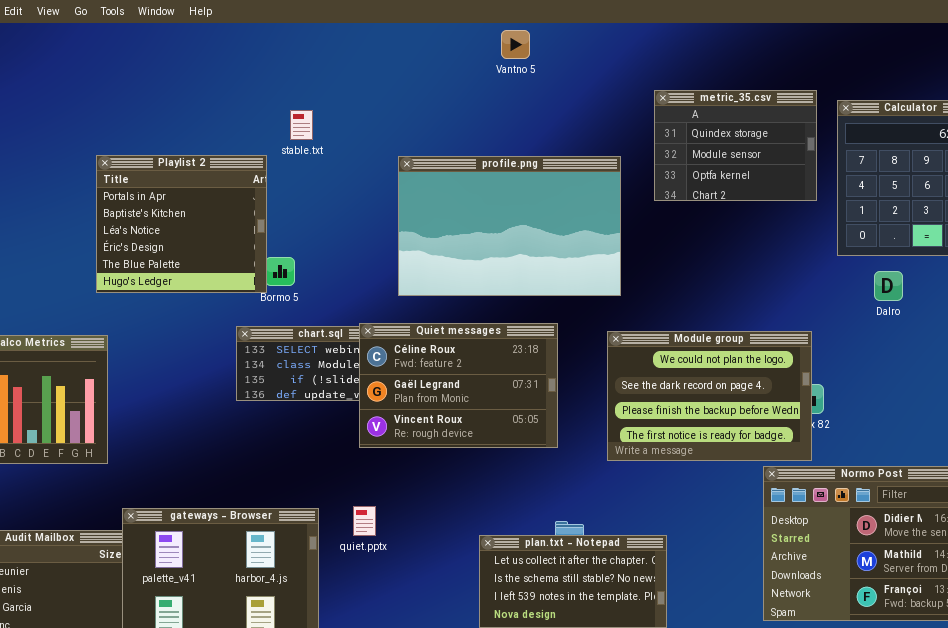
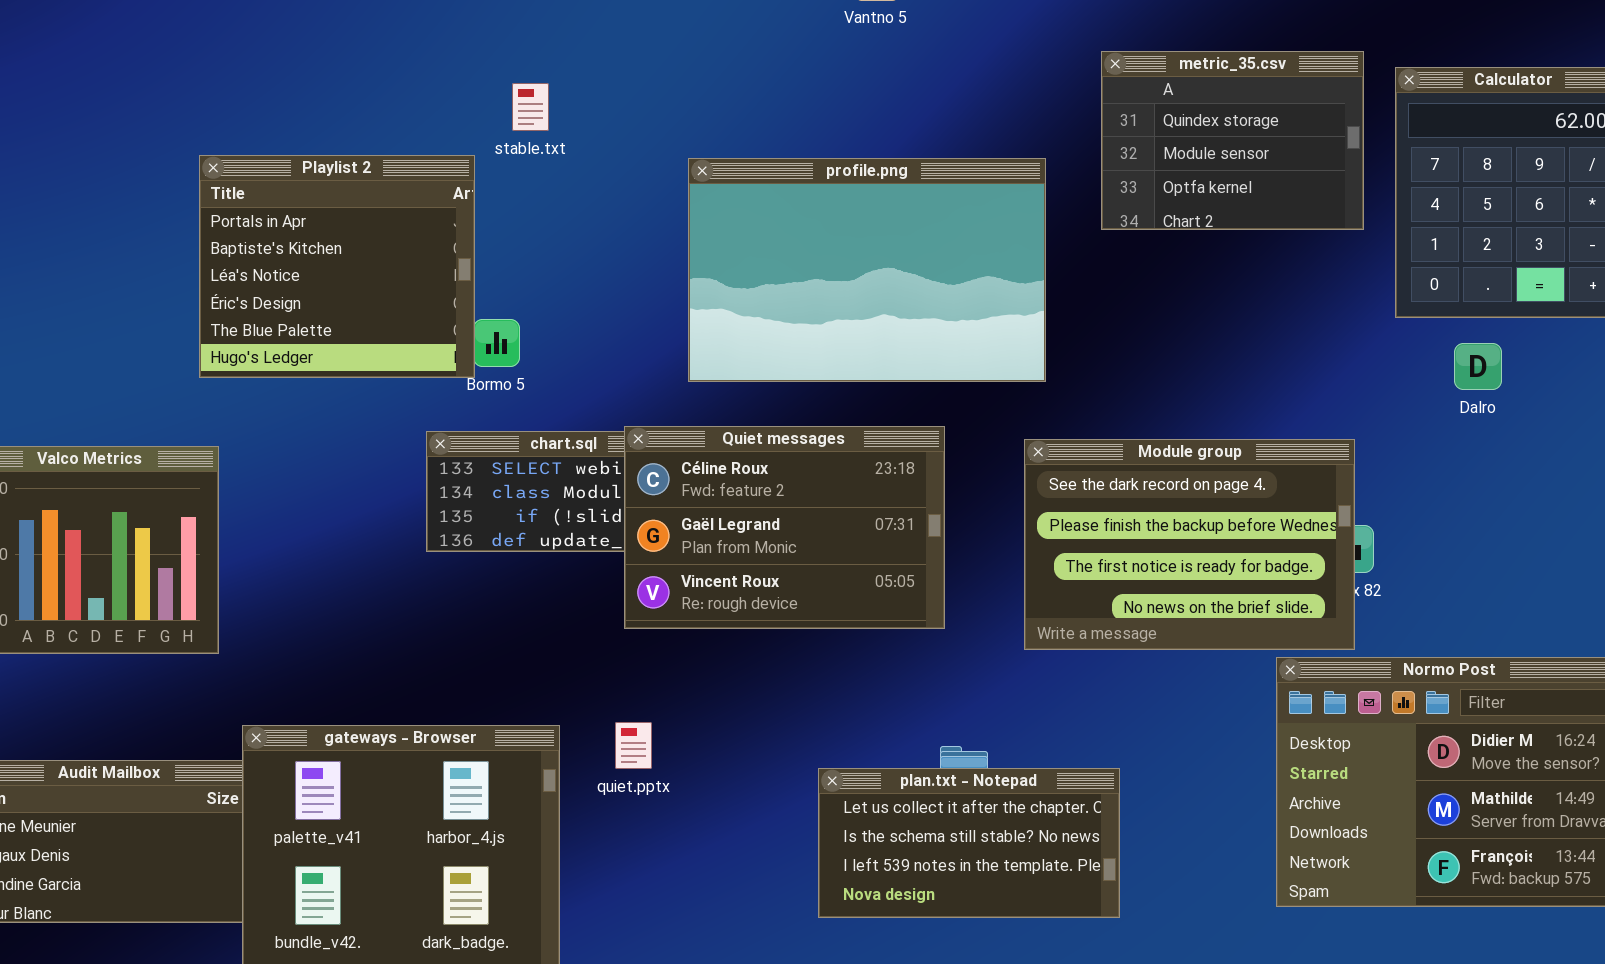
Module group: [607,331,812,461] -> [1024,439,1355,650], scrolled down 1 row

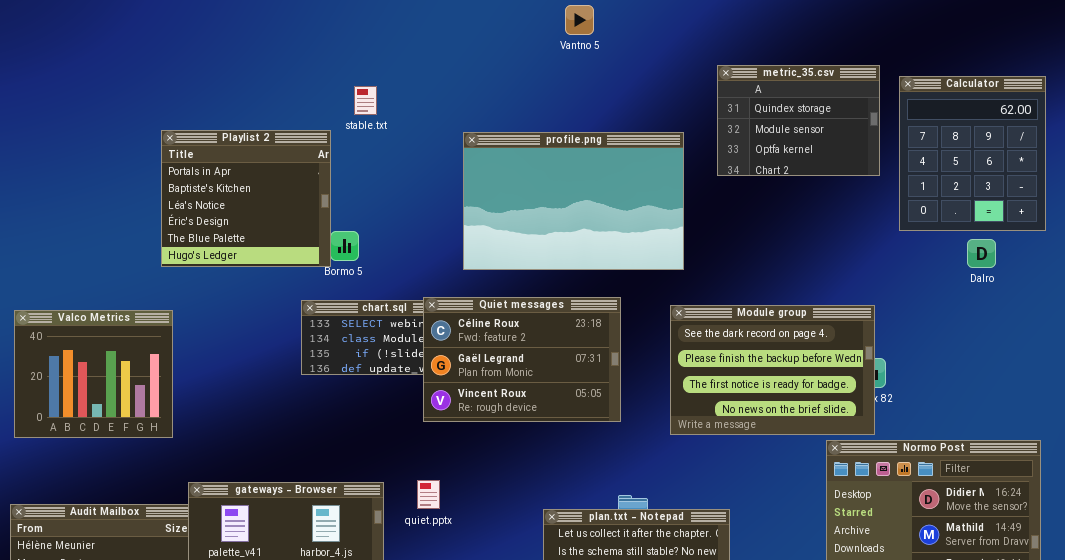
Dalro: [1454,343,1502,390] -> [967,239,996,268], moved

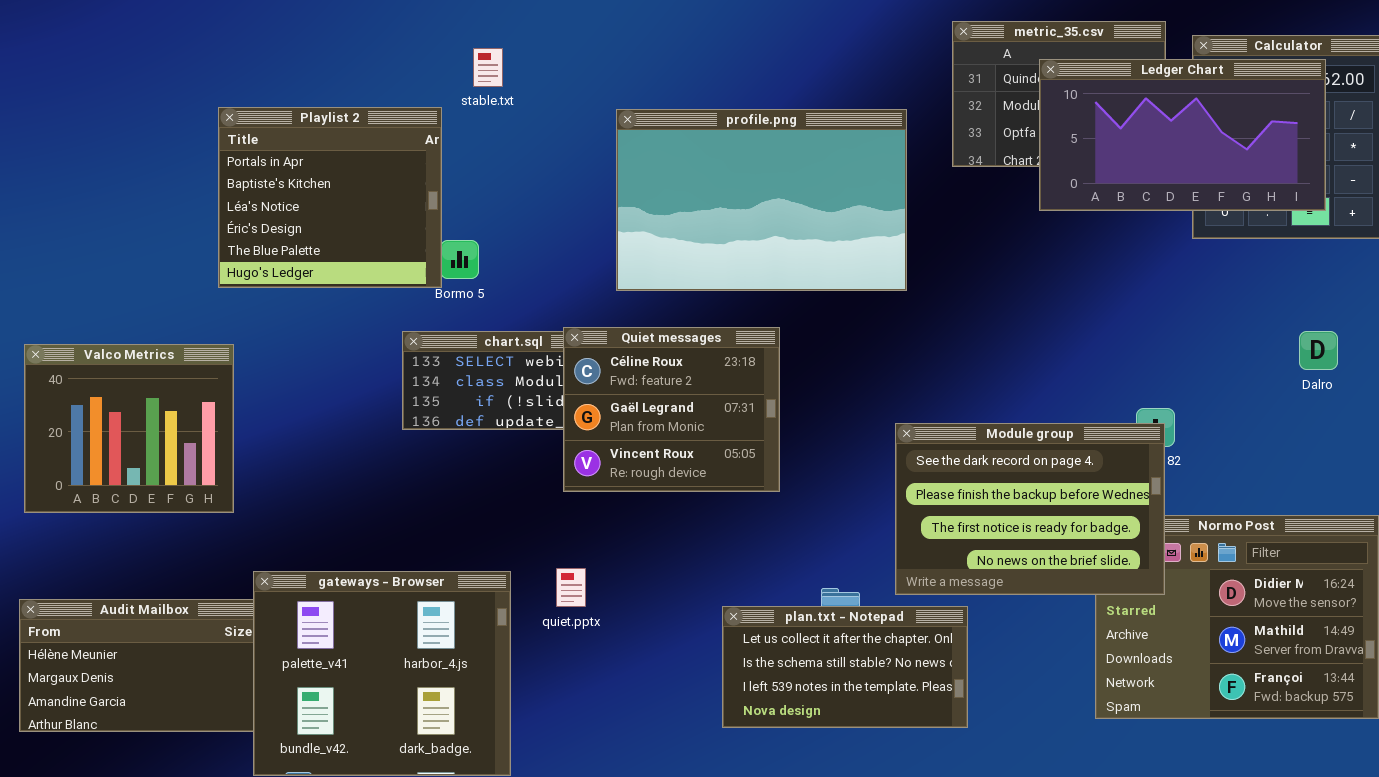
Ledger Chart: none -> [1039,59,1326,211], opened
Dalro: [967,239,996,268] -> [1299,331,1338,370], moved
Quiet messages: [423,297,621,422] -> [563,327,780,492], resized
Module group: [670,305,875,435] -> [895,423,1165,595], moved

